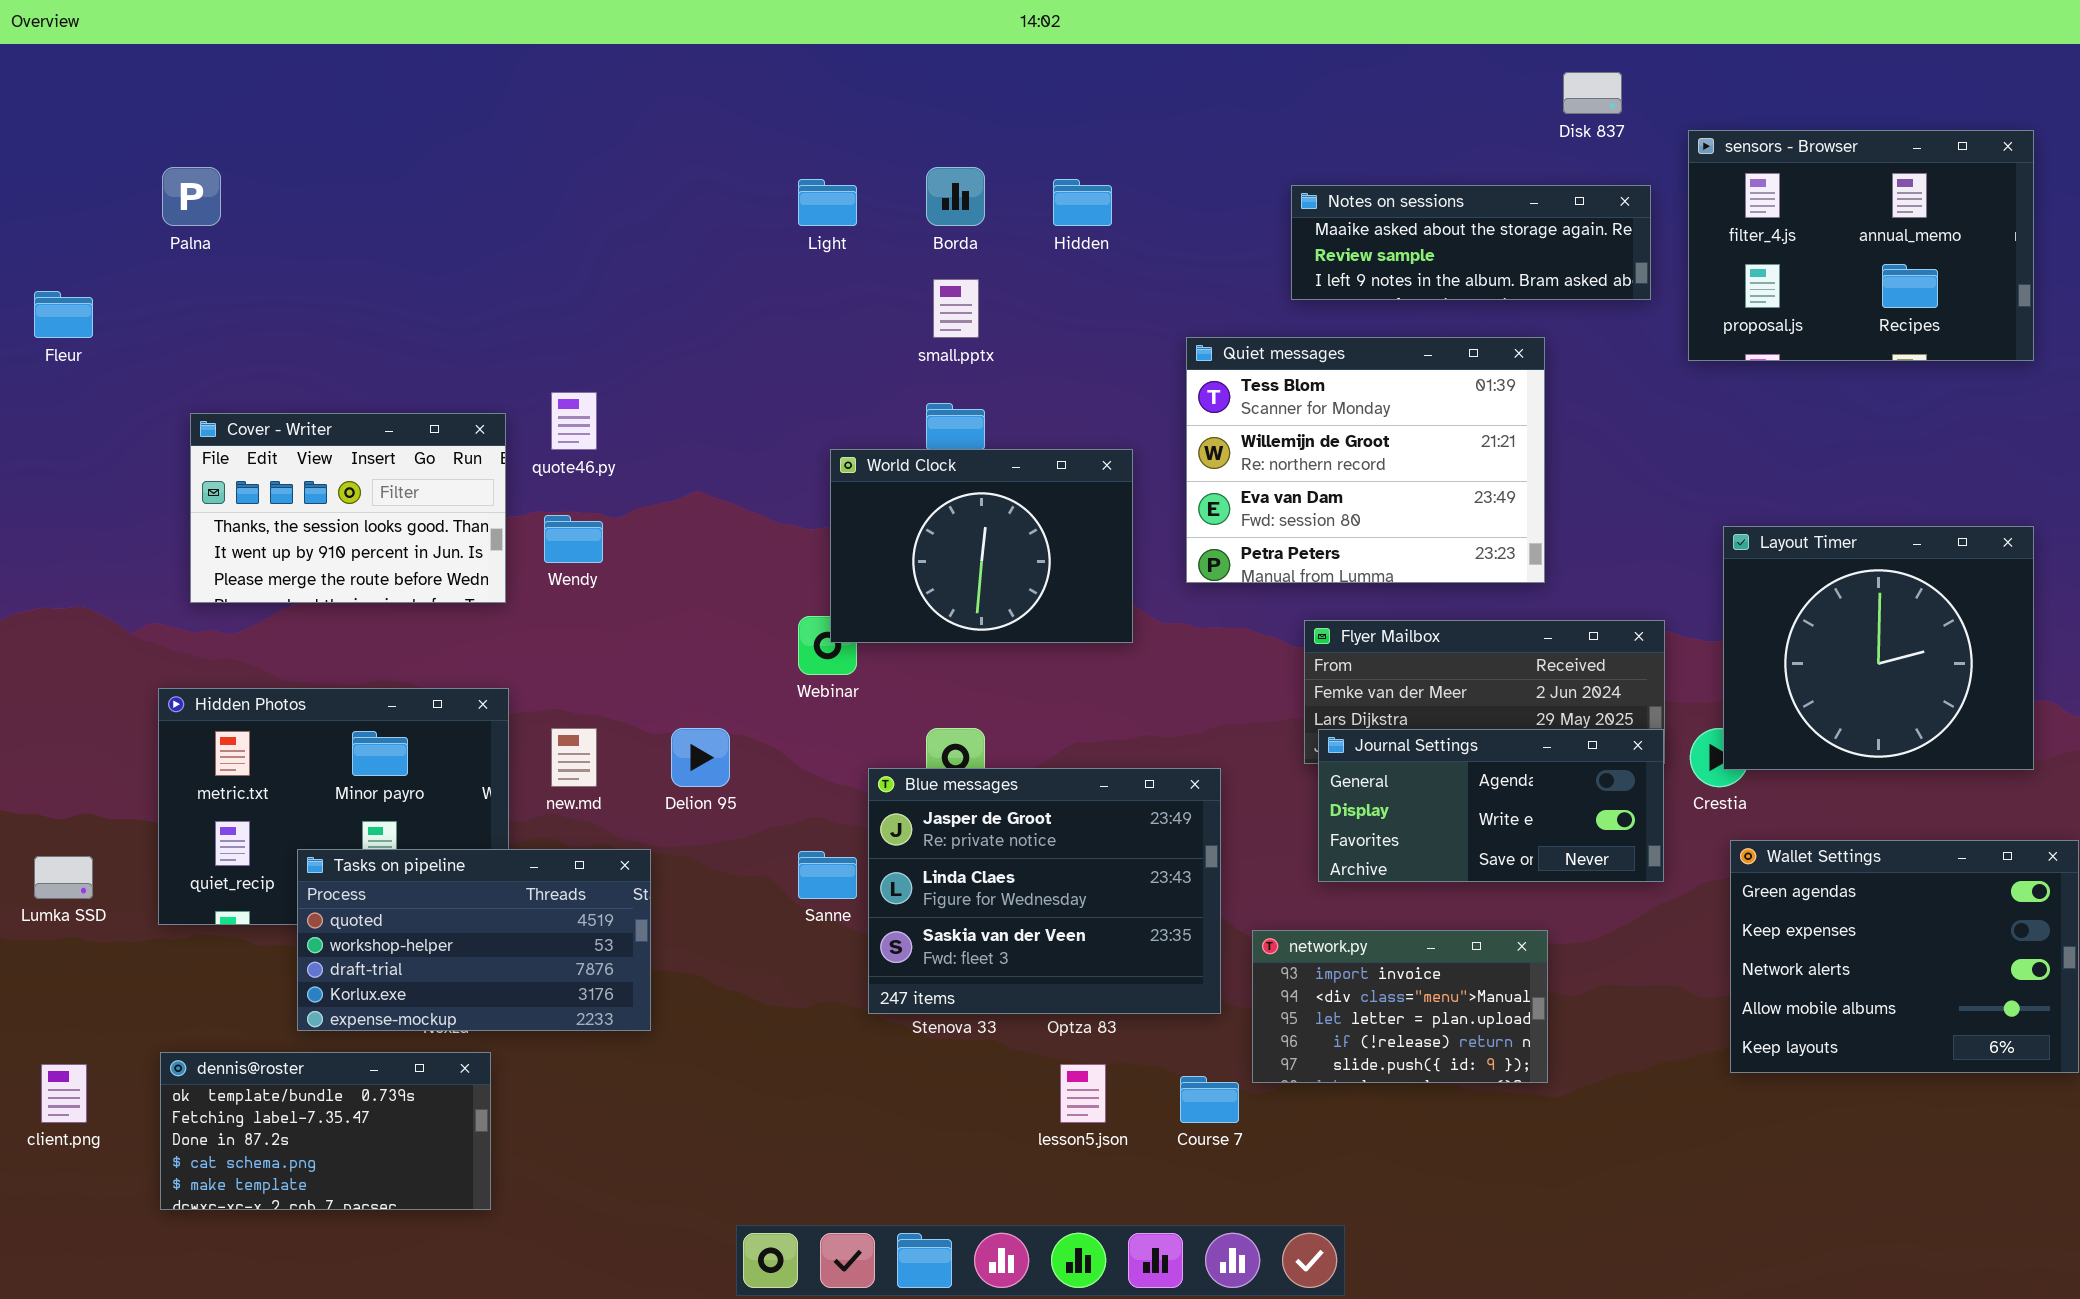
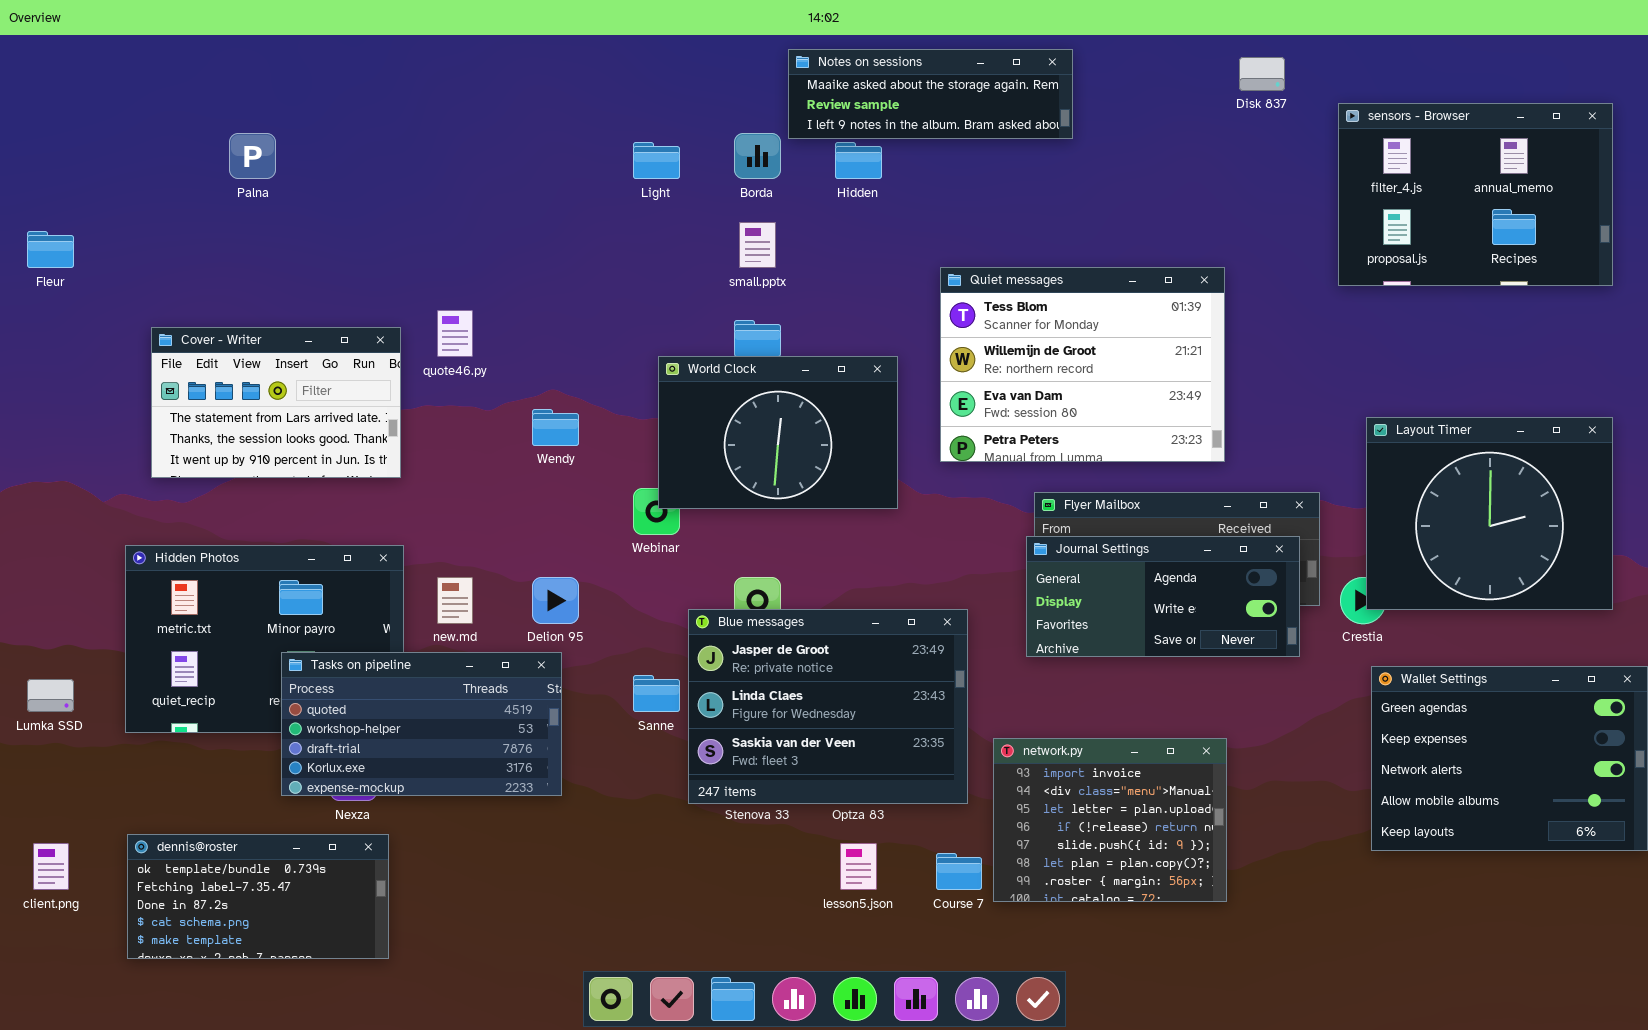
Palna: [162,167,221,226] -> [229,133,276,179], moved
Notes on sessions: [1291,185,1651,300] -> [788,49,1073,139], moved
Cover - Writer: [190,413,506,603] -> [151,327,401,478], scrolled up 1 row
Wendy: [544,515,603,563] -> [532,409,579,446], moved
Journal Settings: [1318,729,1664,882] -> [1026,536,1300,657], moved
Tasks on pipeline: [297,849,651,1031] -> [281,652,562,796], moved
network.py: [1252,930,1548,1083] -> [993,738,1227,902], resized

